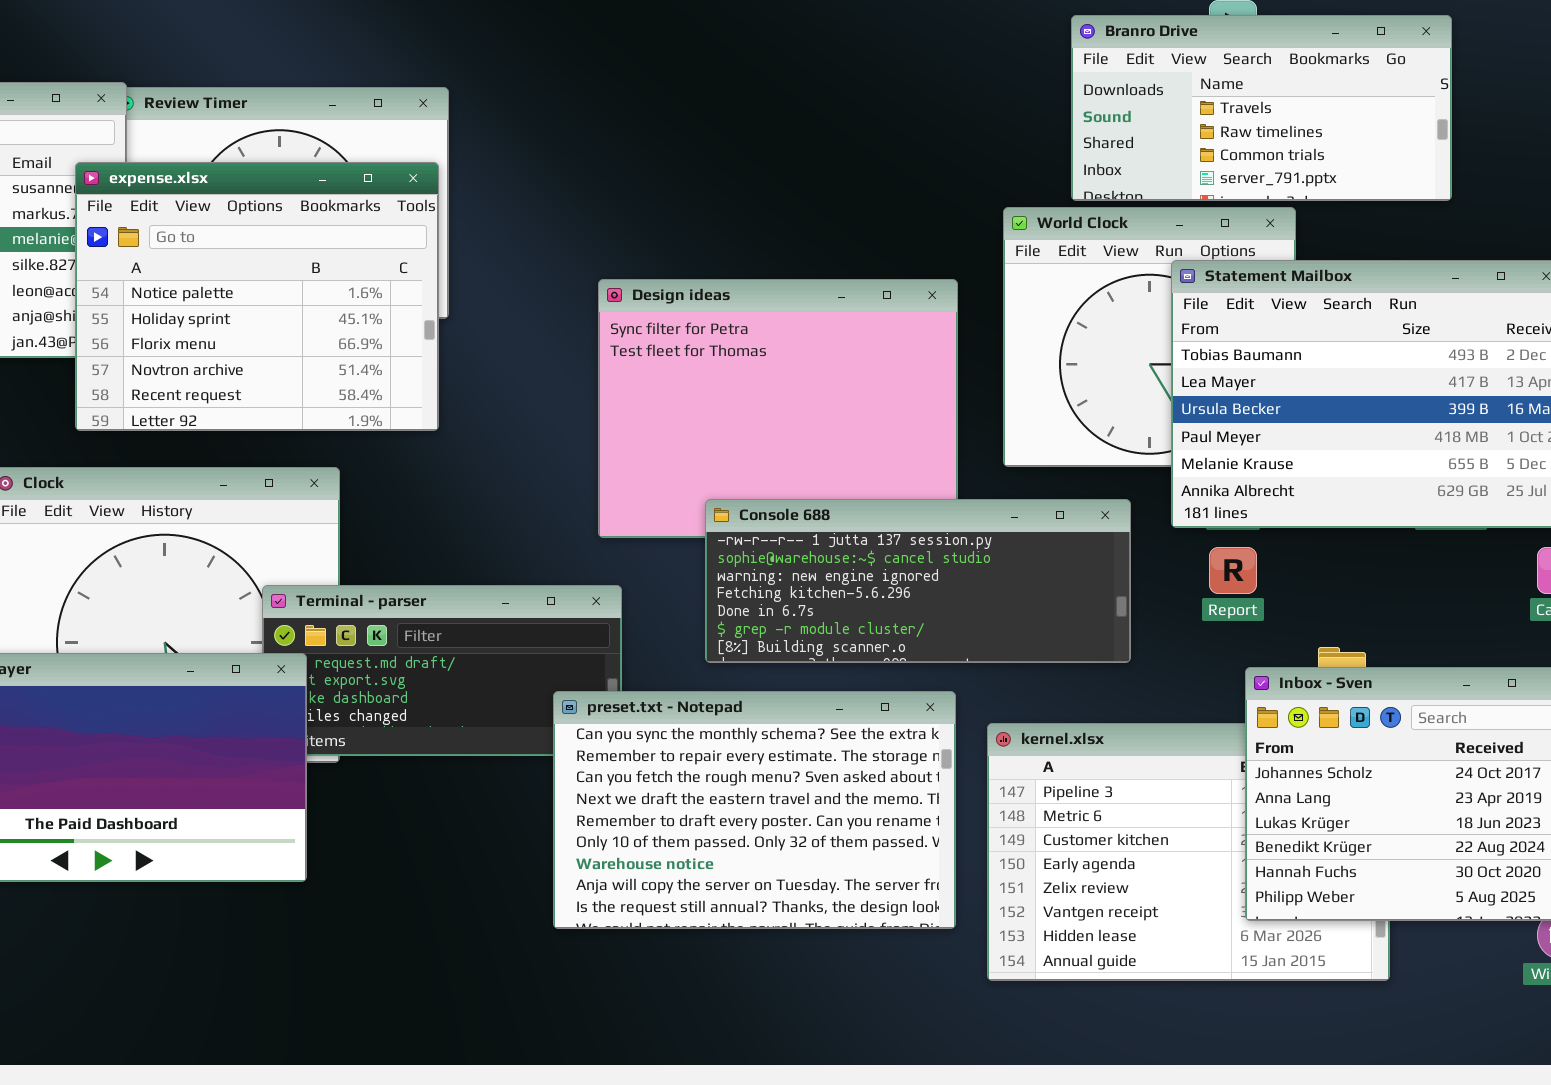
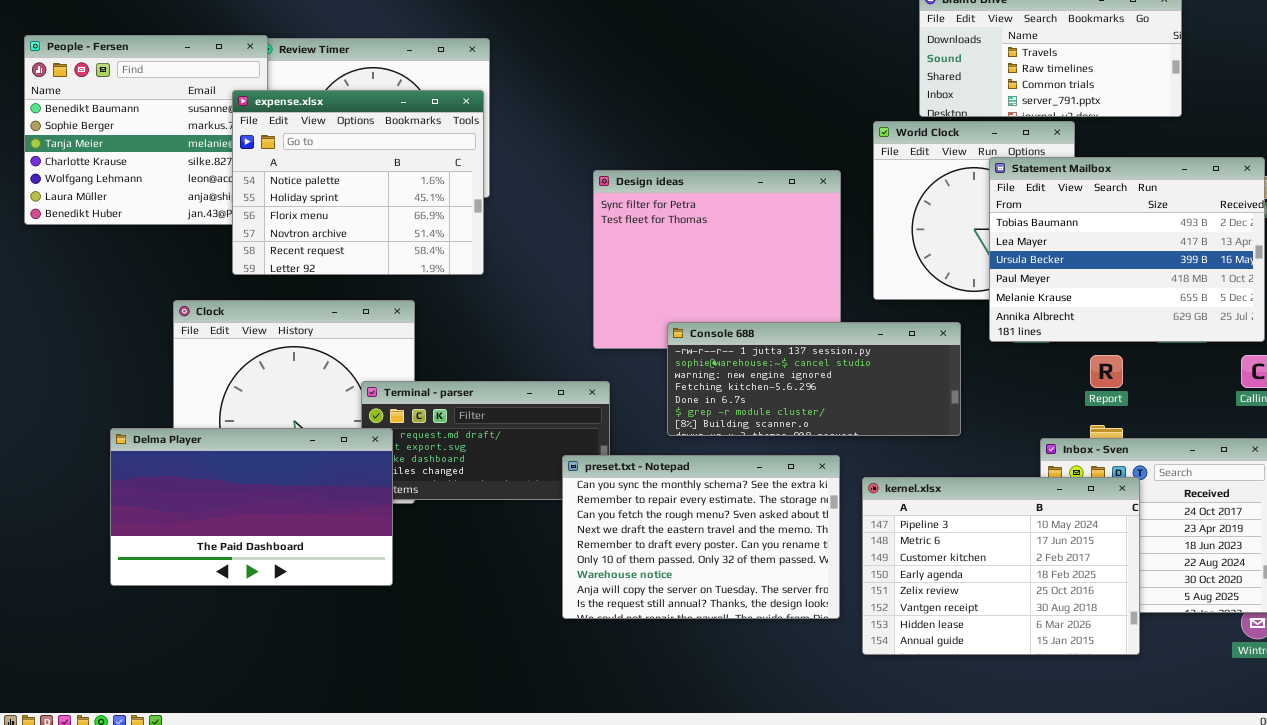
Report: [1209,547,1257,594] -> [1090,355,1123,388], moved
kernel.xlsx: [987,723,1390,981] -> [862,477,1140,655], raised

